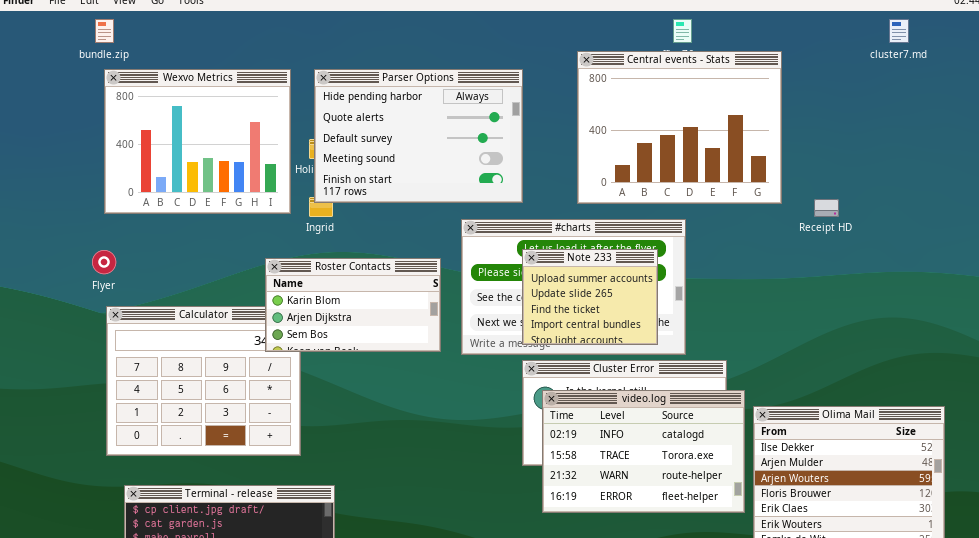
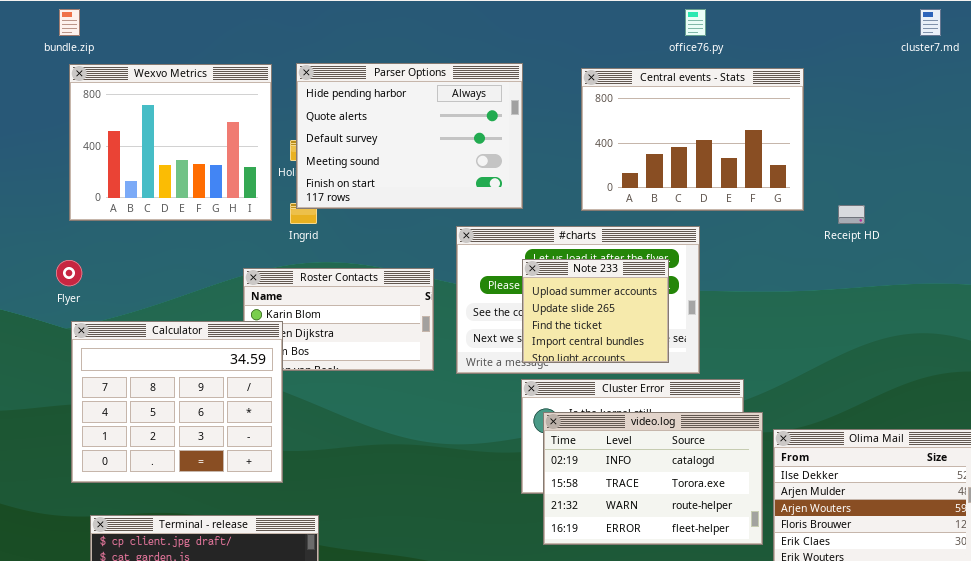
Central events - Stats: [577,51,782,204] -> [581,68,804,211], resized
Calculator: [106,306,301,456] -> [71,321,283,483], raised

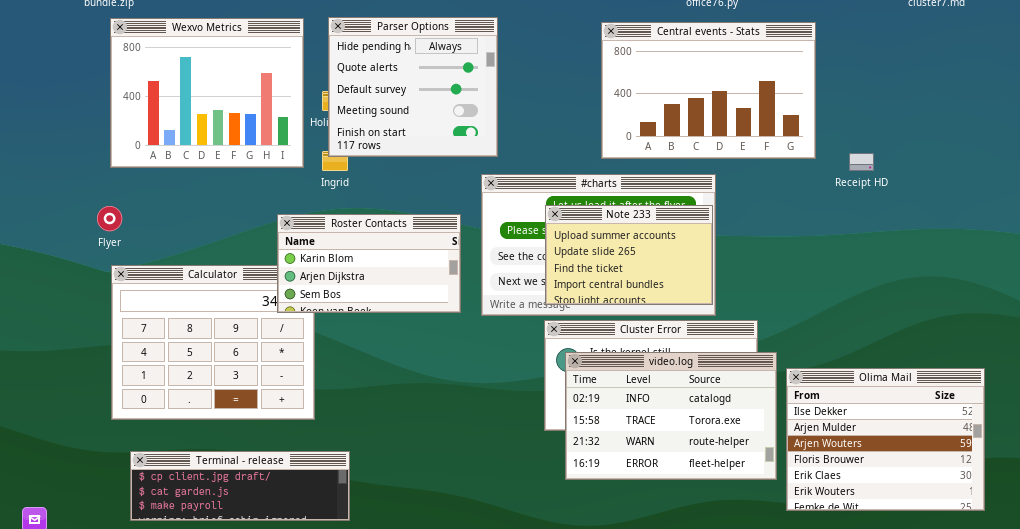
Parser Options: [296,63,523,209] -> [328,17,498,157], resized
Note 233: [522,259,669,363] -> [545,205,713,305], resized
Roster Contacts: [243,268,434,371] -> [277,214,461,313], raised

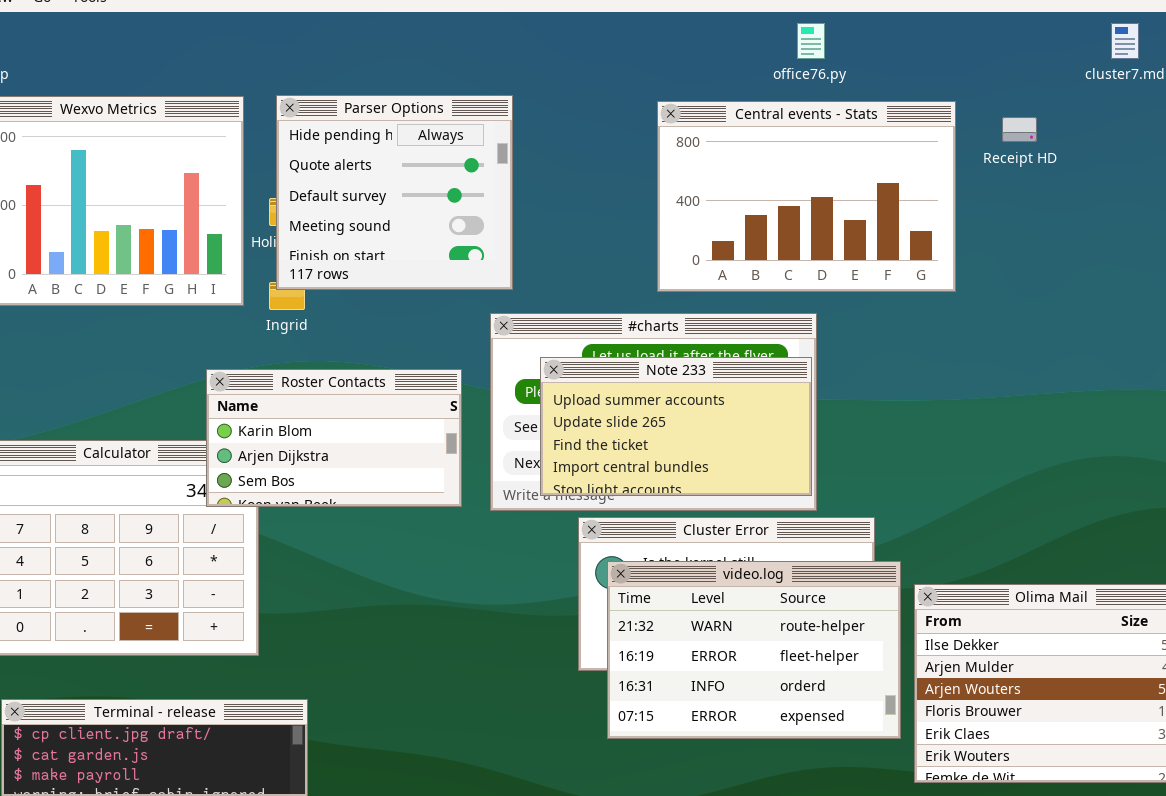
Receipt HD: [849,153,874,171] -> [1002,117,1037,142], moved
Note 233: [545,205,713,305] -> [540,357,812,496], resized
video.log: [565,352,777,480] -> [607,561,901,739], scrolled down 2 rows

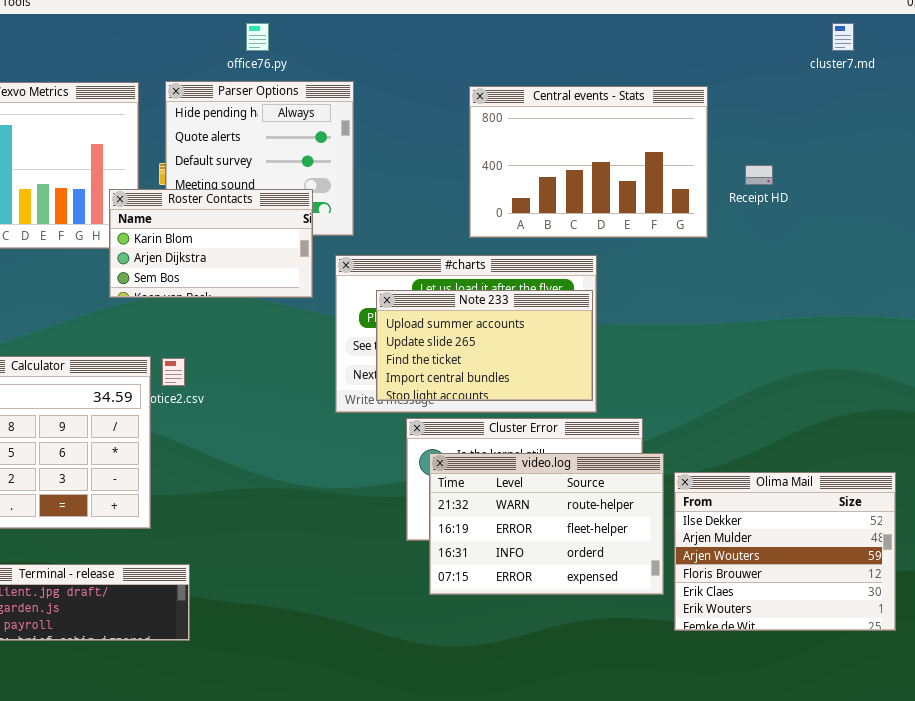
office76.py: [797,23,825,59] -> [246,23,269,51], moved
Receipt HD: [1002,117,1037,142] -> [745,165,773,185], moved
Roster Contacts: [206,369,462,507] -> [109,189,313,298], moved

